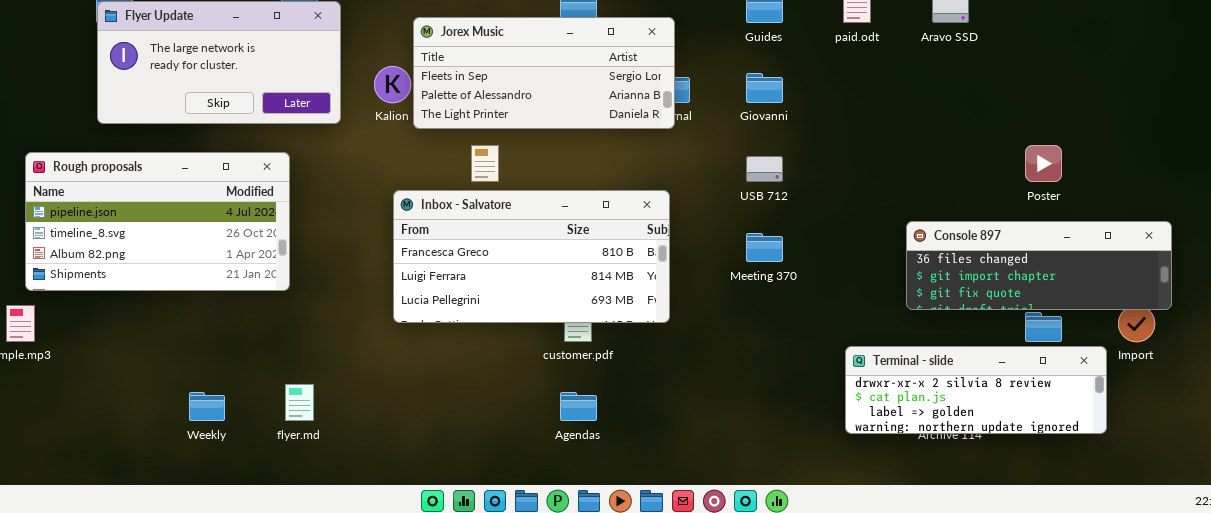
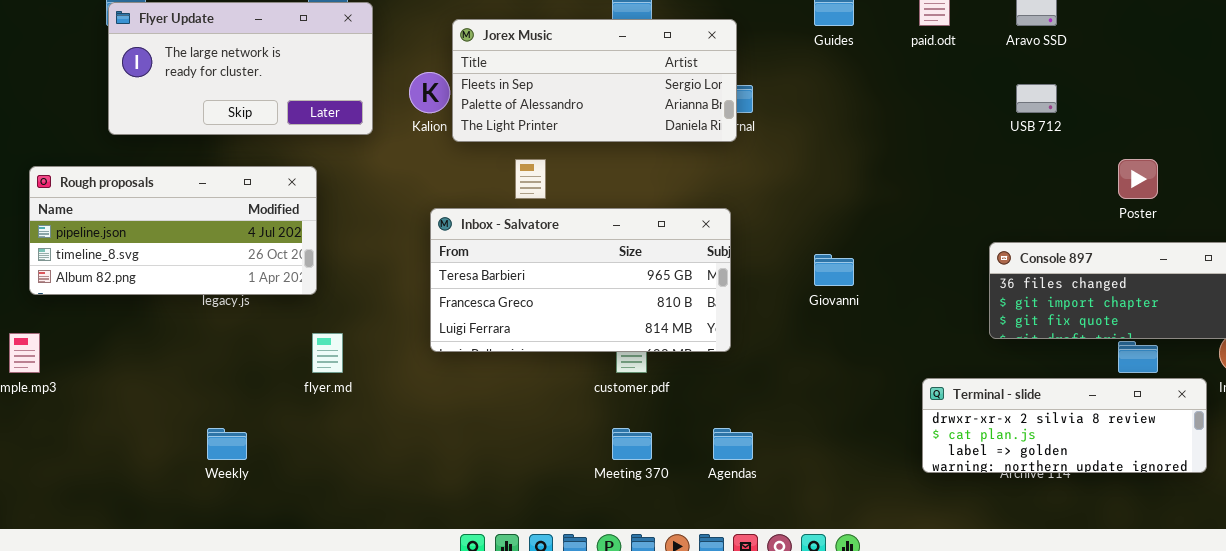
Giovanni: [746,73,783,103] -> [814,254,854,286], moved
Rough proposals: [25,152,290,291] -> [29,166,317,295], resized
USB 712: [746,156,783,182] -> [1016,84,1057,113], moved
Inbox - Salvatore: [393,190,670,323] -> [430,208,731,352], scrolled up 1 row
Meeting 370: [746,233,783,262] -> [612,428,652,460], moved
flyer.md: [285,384,314,421] -> [312,333,343,373], moved
Agendas: [560,392,597,421] -> [713,428,753,460], moved

